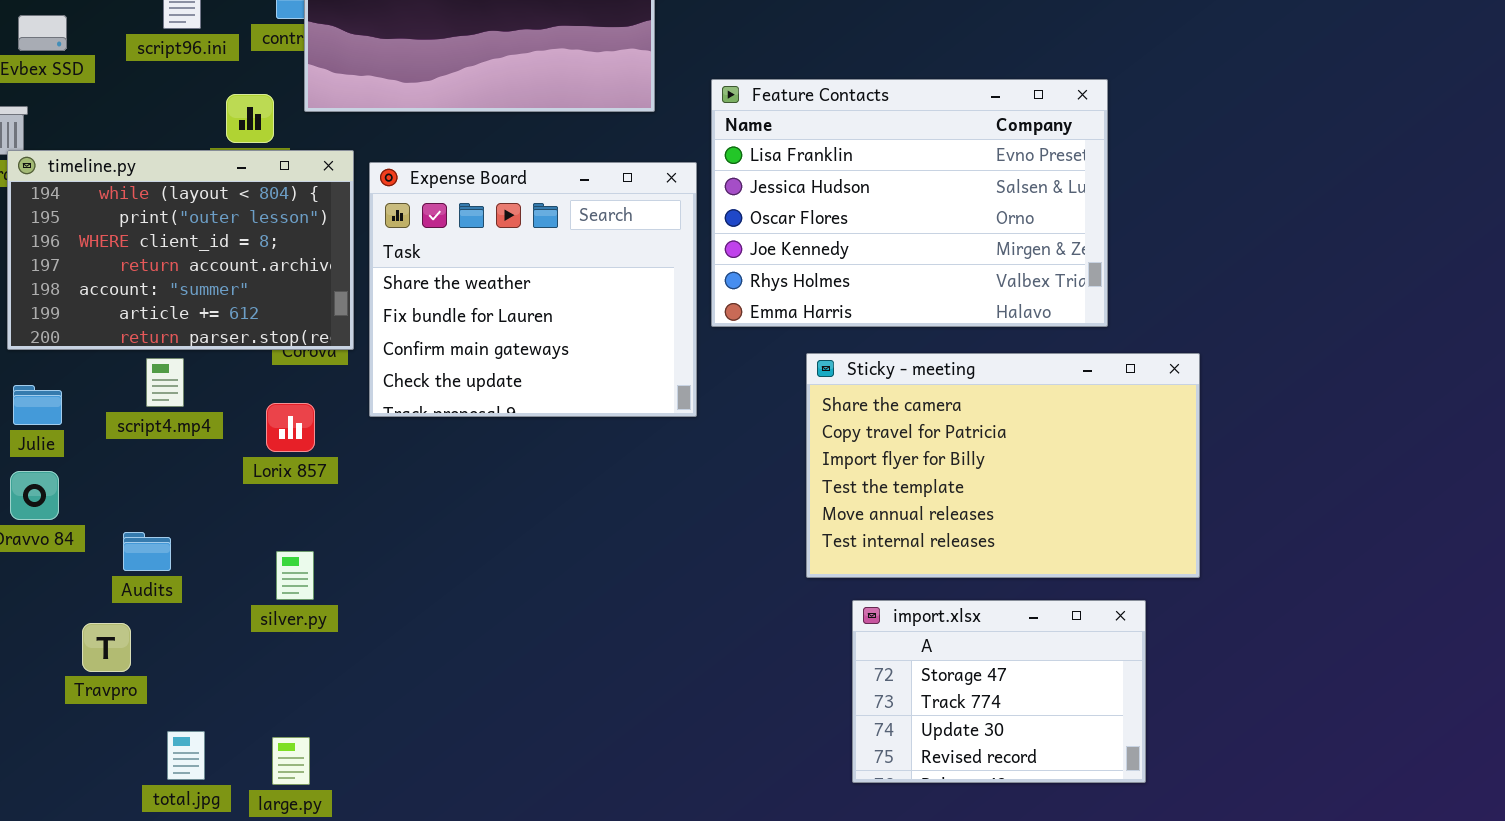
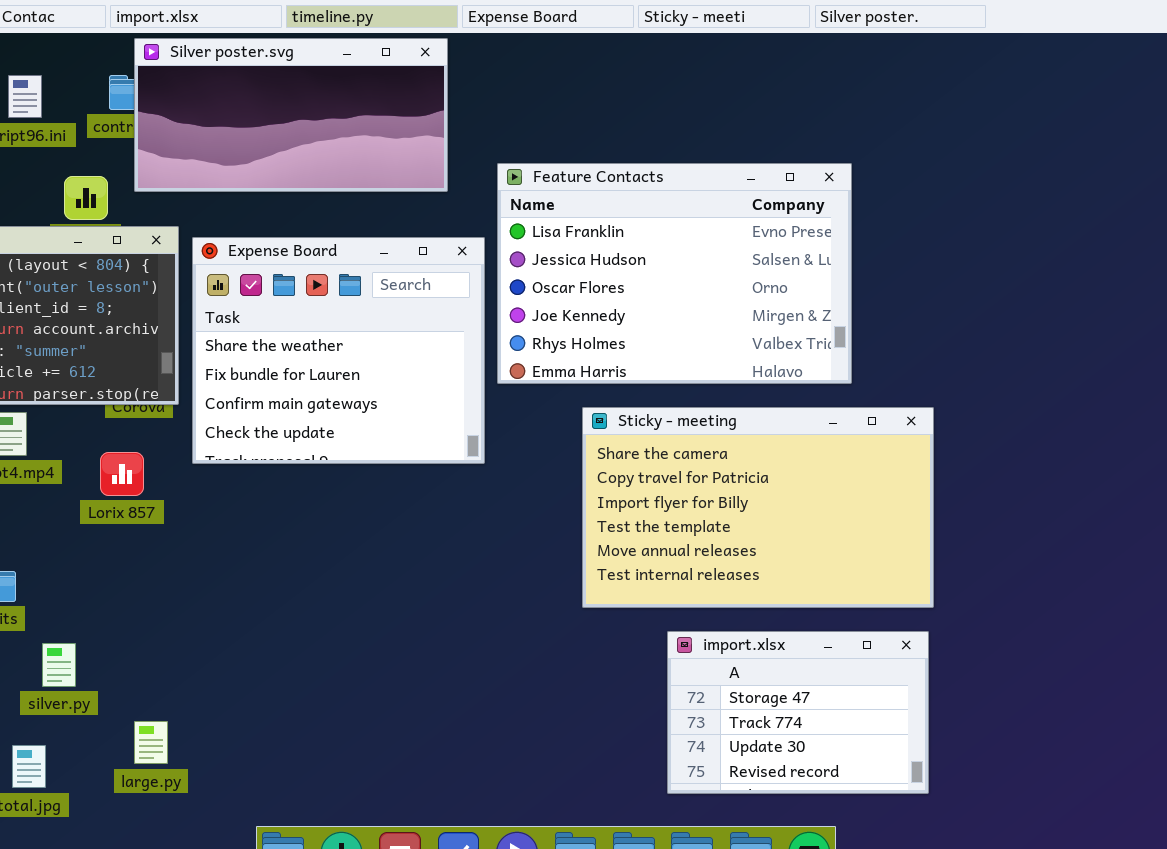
silver.py: [276,551,314,600] -> [42,643,76,687], moved
import.xlsx: [852,600,1146,783] -> [667,631,929,794], moved
large.py: [272,737,310,785] -> [134,721,168,764], moved

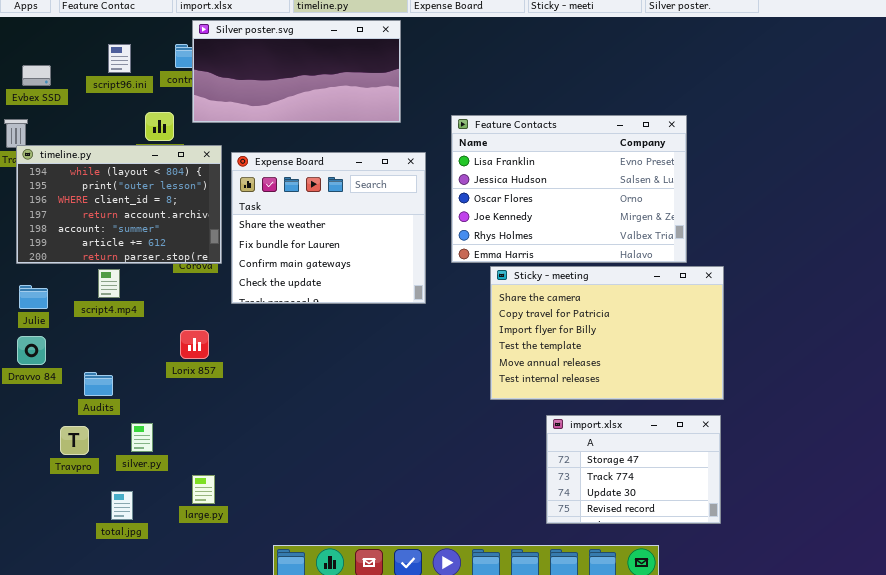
Feature Contacts: [497,163,852,384] -> [451,115,687,263], moved
Lorix 857: [100,452,144,496] -> [180,330,209,359], moved

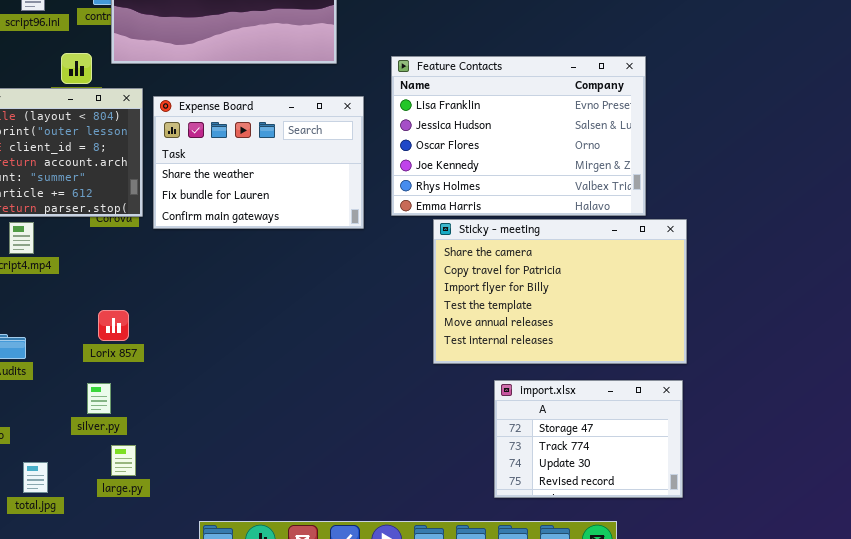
Expense Board: [231,152,426,304] -> [153,96,364,229], resized
Lorix 857: [180,330,209,359] -> [98,310,129,341], moved
silver.py: [131,423,153,452] -> [87,383,111,414], moved

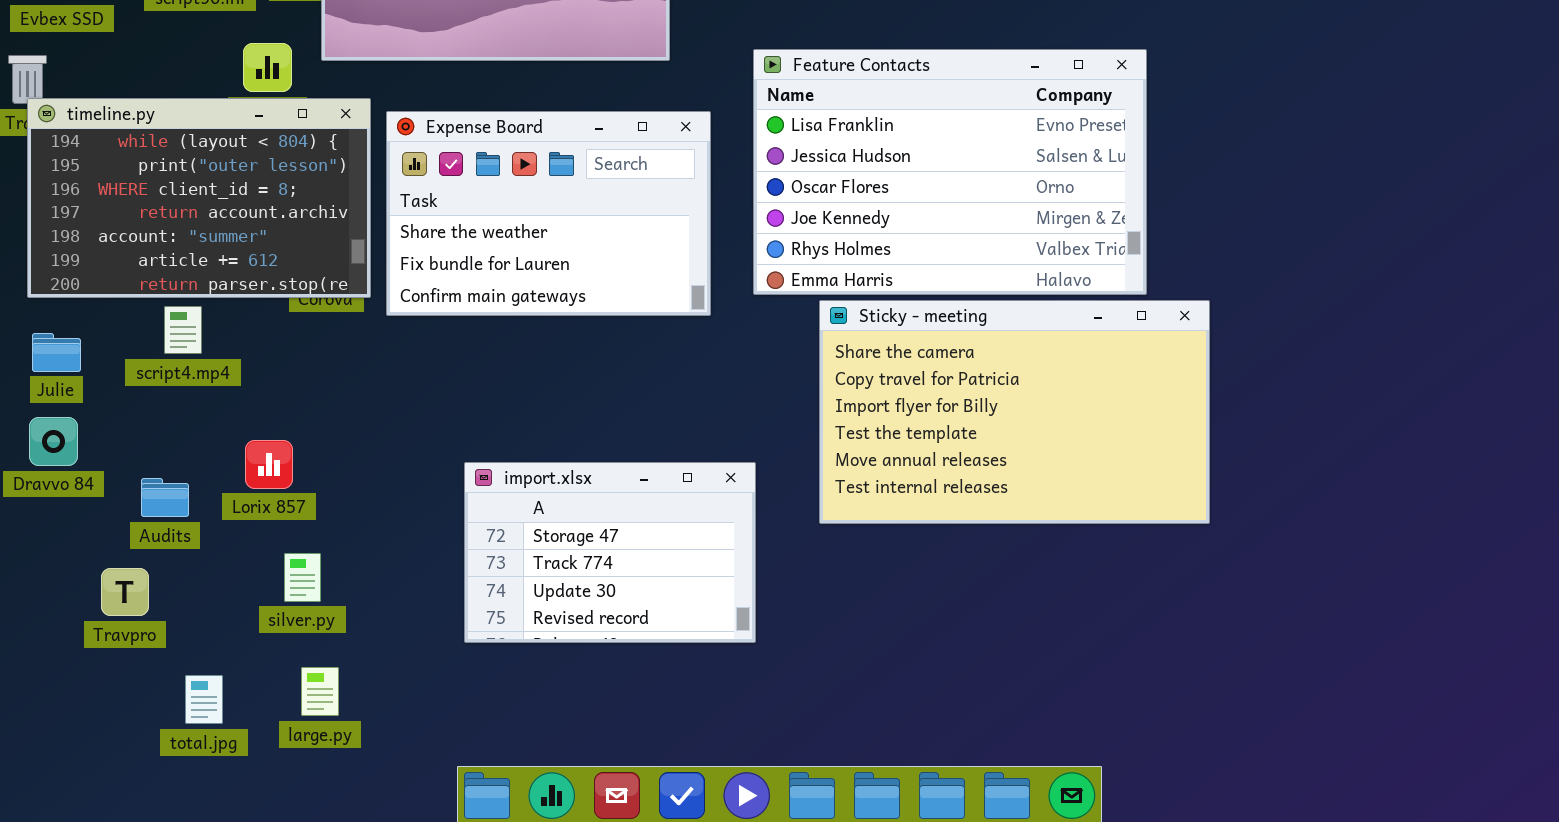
Lorix 857: [98,310,129,341] -> [245,440,293,489], moved
import.xlsx: [494,380,683,498] -> [464,462,756,643], moved
large.py: [111,445,136,476] -> [301,667,339,716], moved

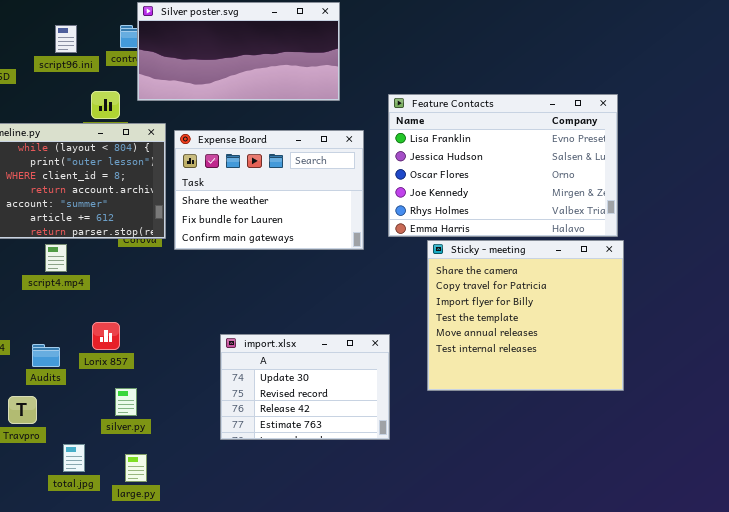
Sticky - meeting: [819,300,1210,524] -> [427,240,624,391], resized
import.xlsx: [464,462,756,643] -> [220,334,390,440], scrolled down 2 rows
total.jpg: [185,675,223,724] -> [63,444,85,472], moved

